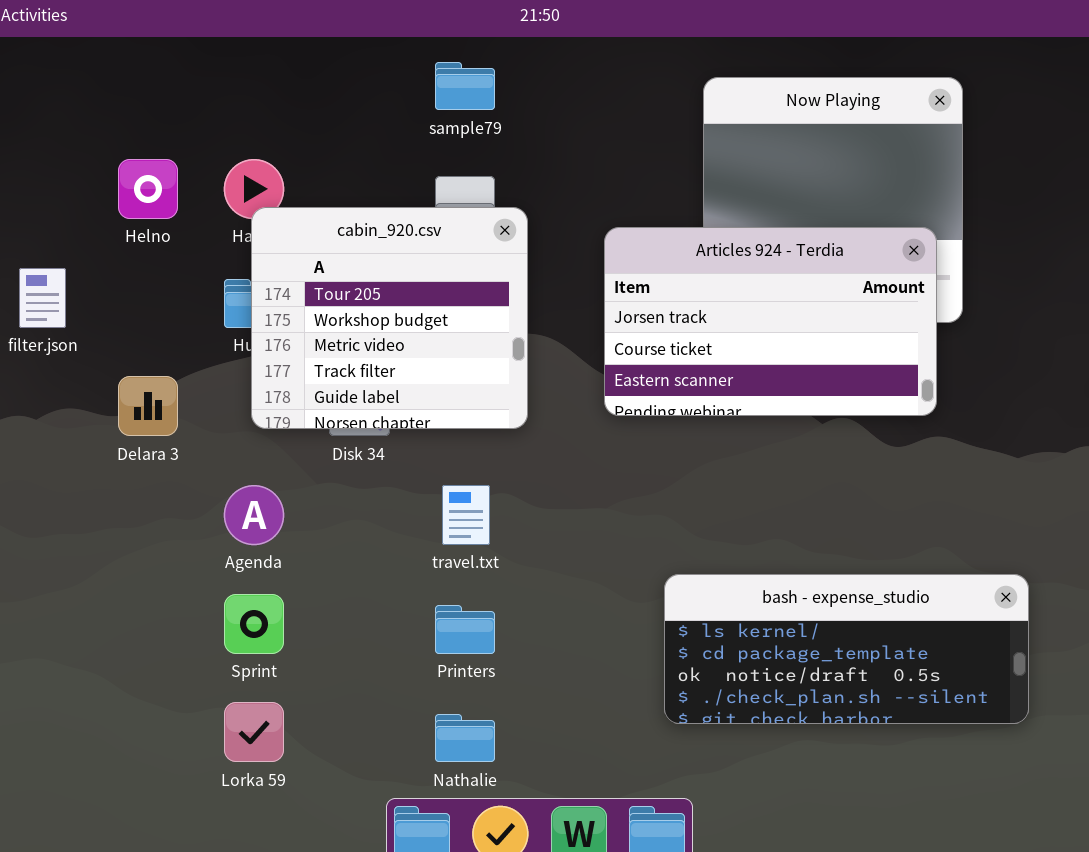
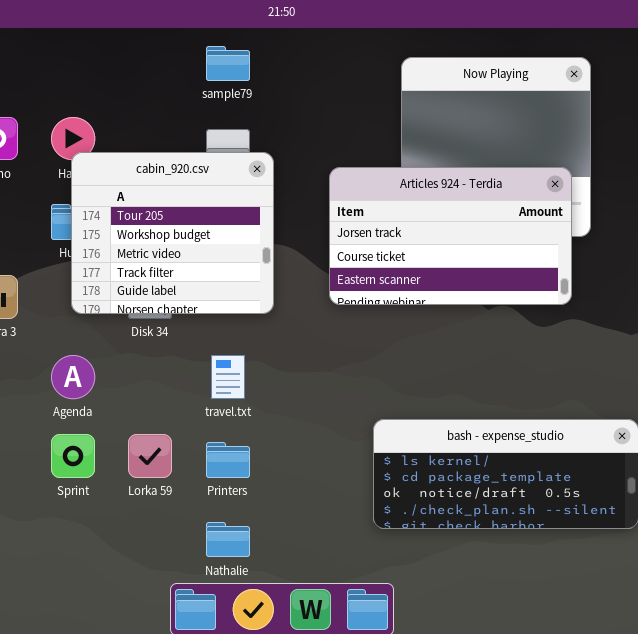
Lorka 59: [224,702,284,762] -> [128,434,172,478], moved

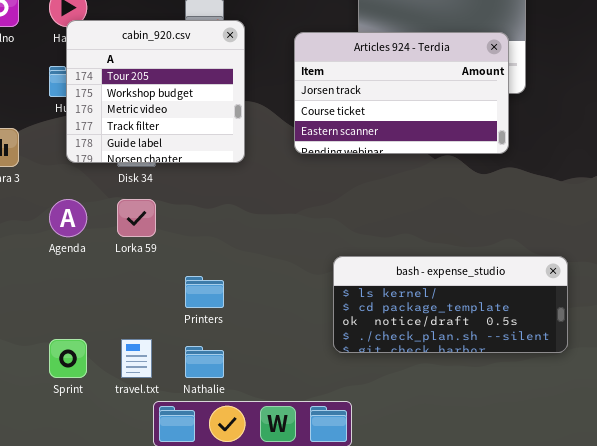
travel.txt: [211,355,245,399] -> [121,339,152,378], moved
Sprint: [51,434,95,478] -> [49,339,87,378], moved
Lorka 59: [128,434,172,478] -> [117,199,156,237], moved

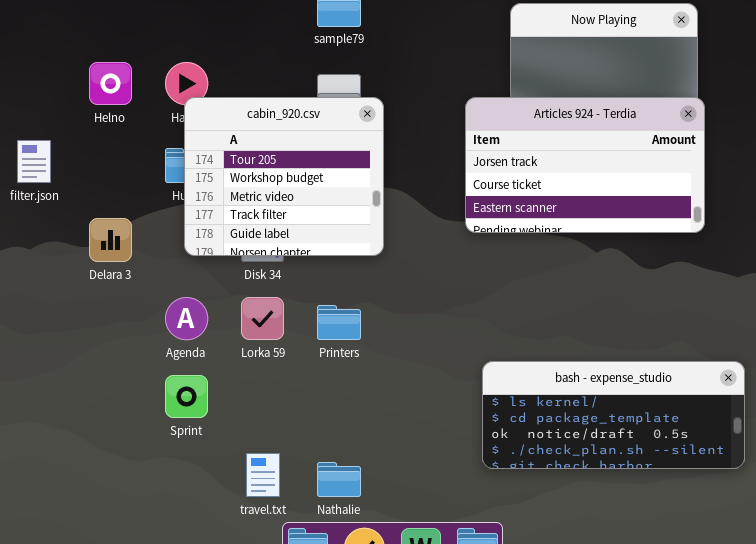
Articles 924 - Terdia: [294,32,509,154] -> [465,97,705,233], moved
Printers: [185,276,224,308] -> [317,305,361,340], moved
Sprint: [49,339,87,378] -> [165,375,208,418], moved

